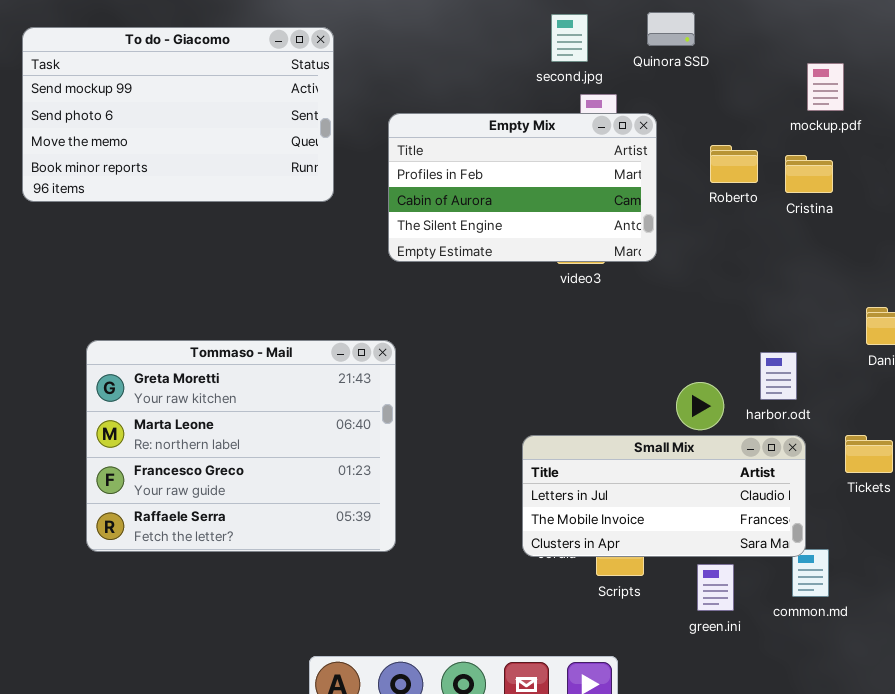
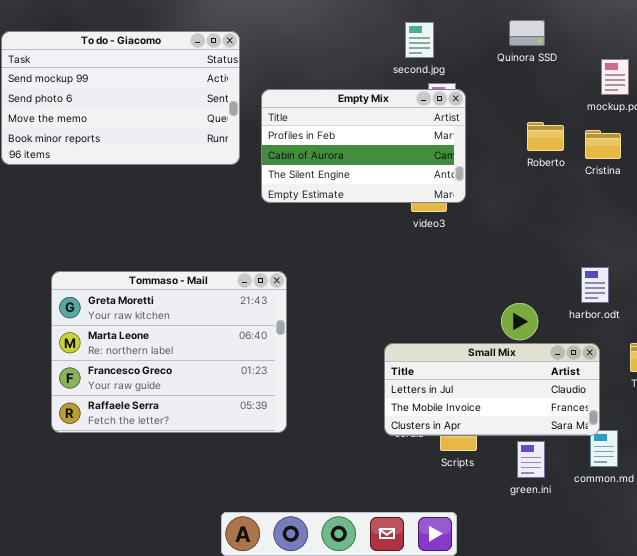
Quinora SSD: [647,12,695,46] -> [509,20,545,46], moved
Empty Mix: [388,113,657,262] -> [261,89,466,203], moved
harbor.odt: [760,352,797,400] -> [581,267,609,303], moved

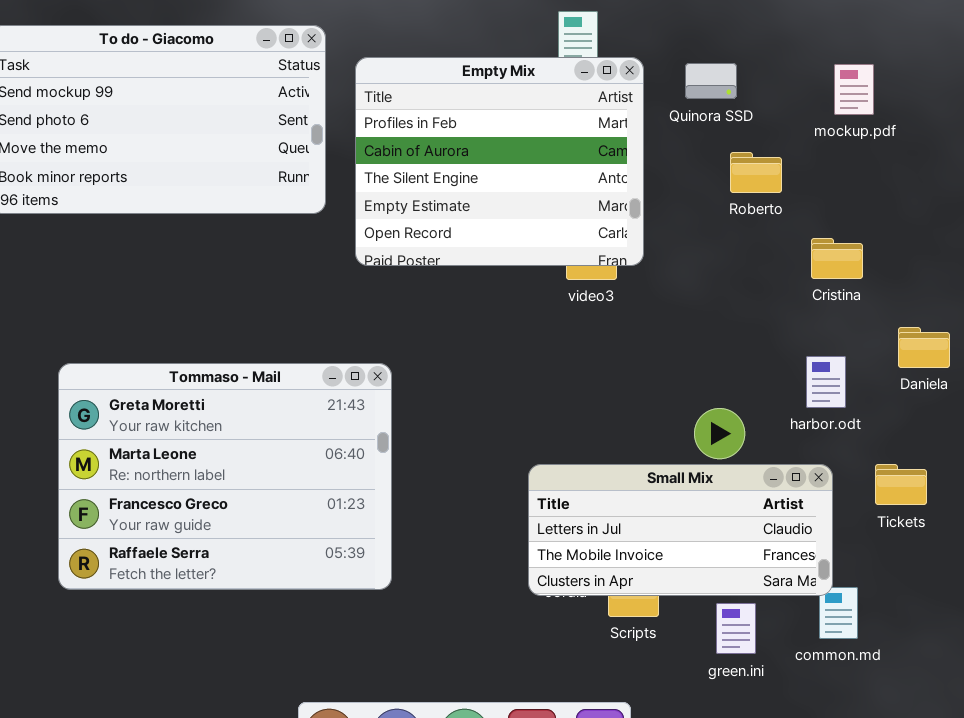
Quinora SSD: [509,20,545,46] -> [685,63,737,99], moved
Empty Mix: [261,89,466,203] -> [355,57,644,266], resized
Cristina: [585,130,621,159] -> [811,238,863,279], moved

